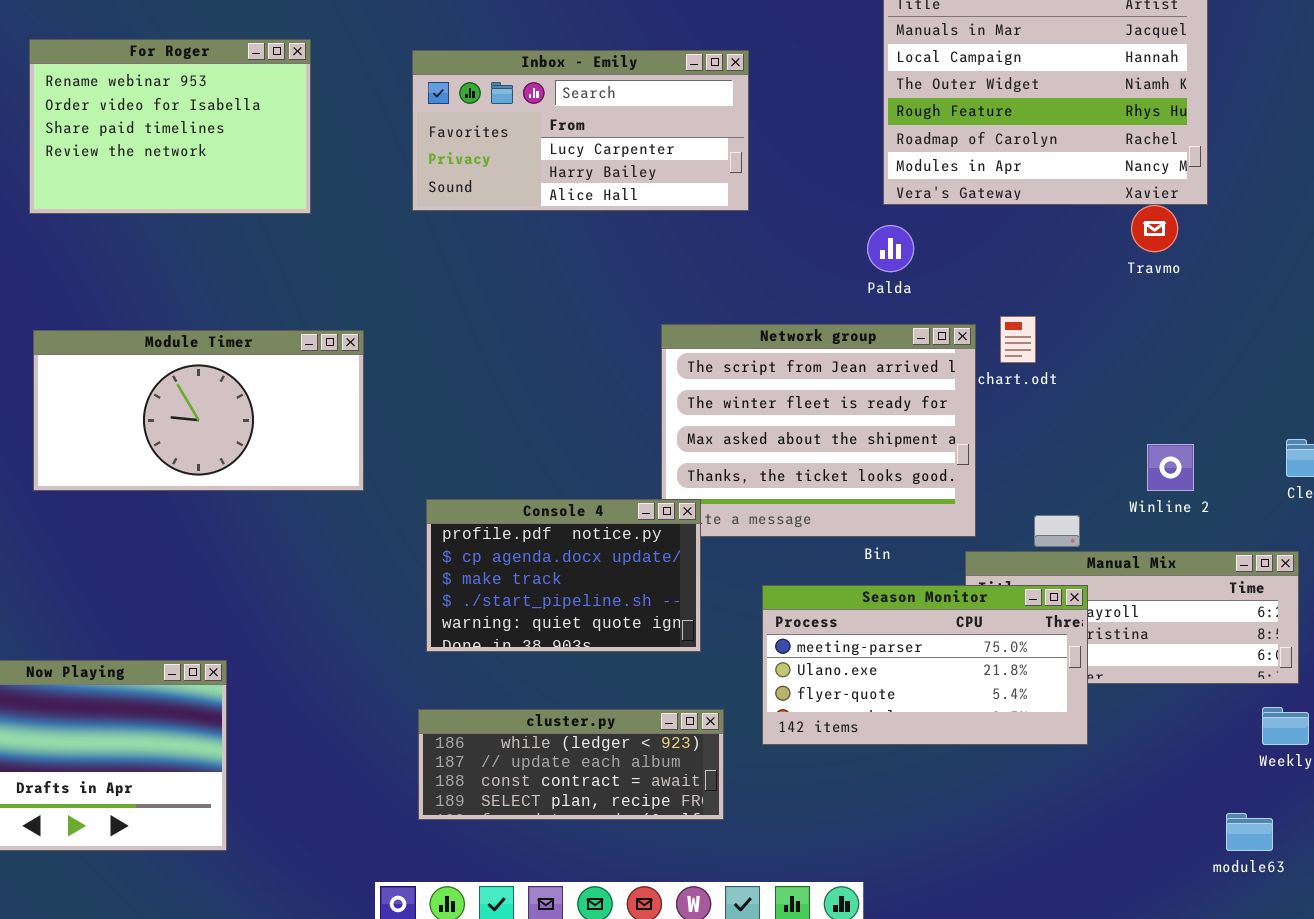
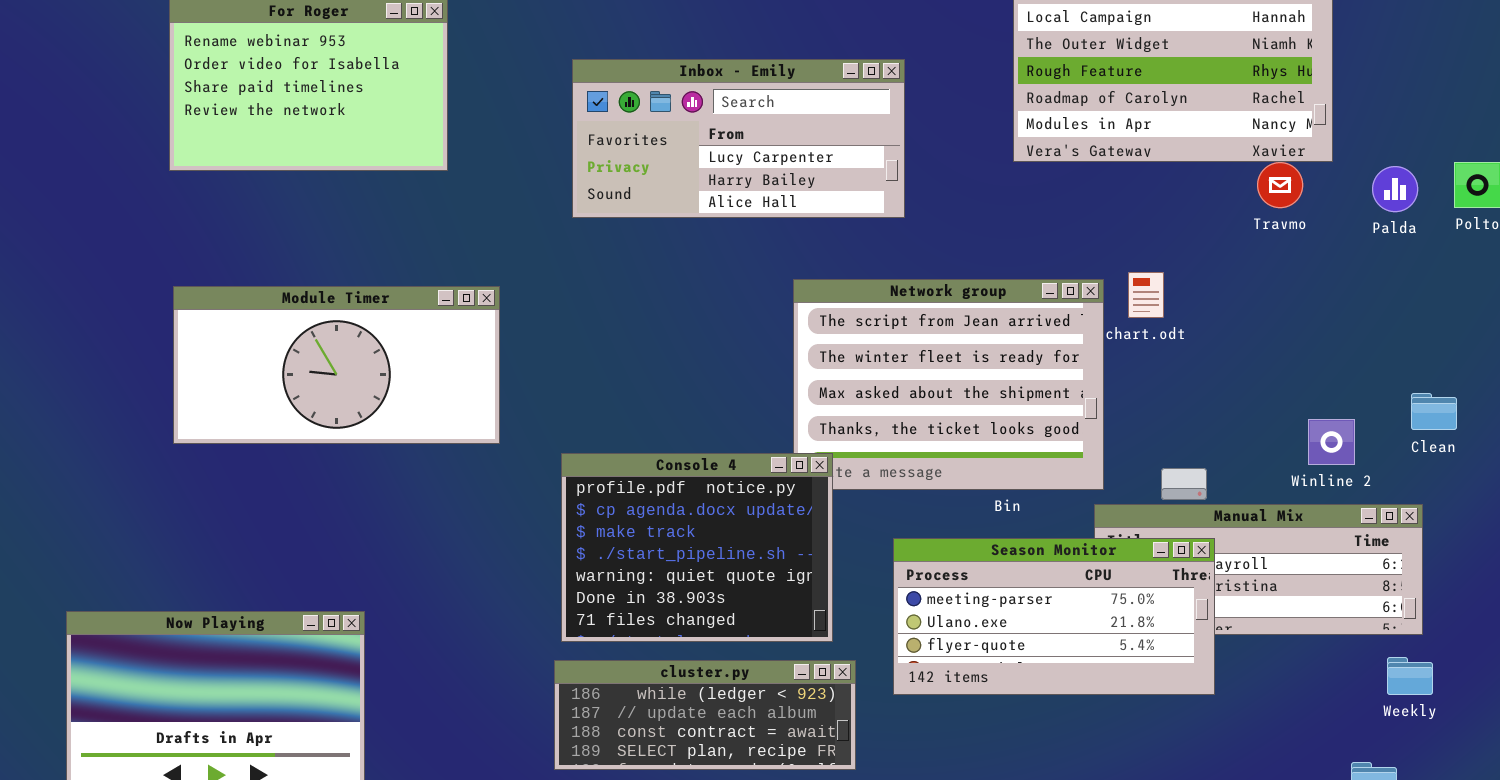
Inbox - Emily: [412,50,749,211] -> [572,59,905,218], moved
Palda: [867,225,914,272] -> [1372,166,1418,212], moved
Winline 2: [1147,444,1194,491] -> [1308,419,1355,465], moved
Console 4: [426,499,701,652] -> [561,453,833,642], resized

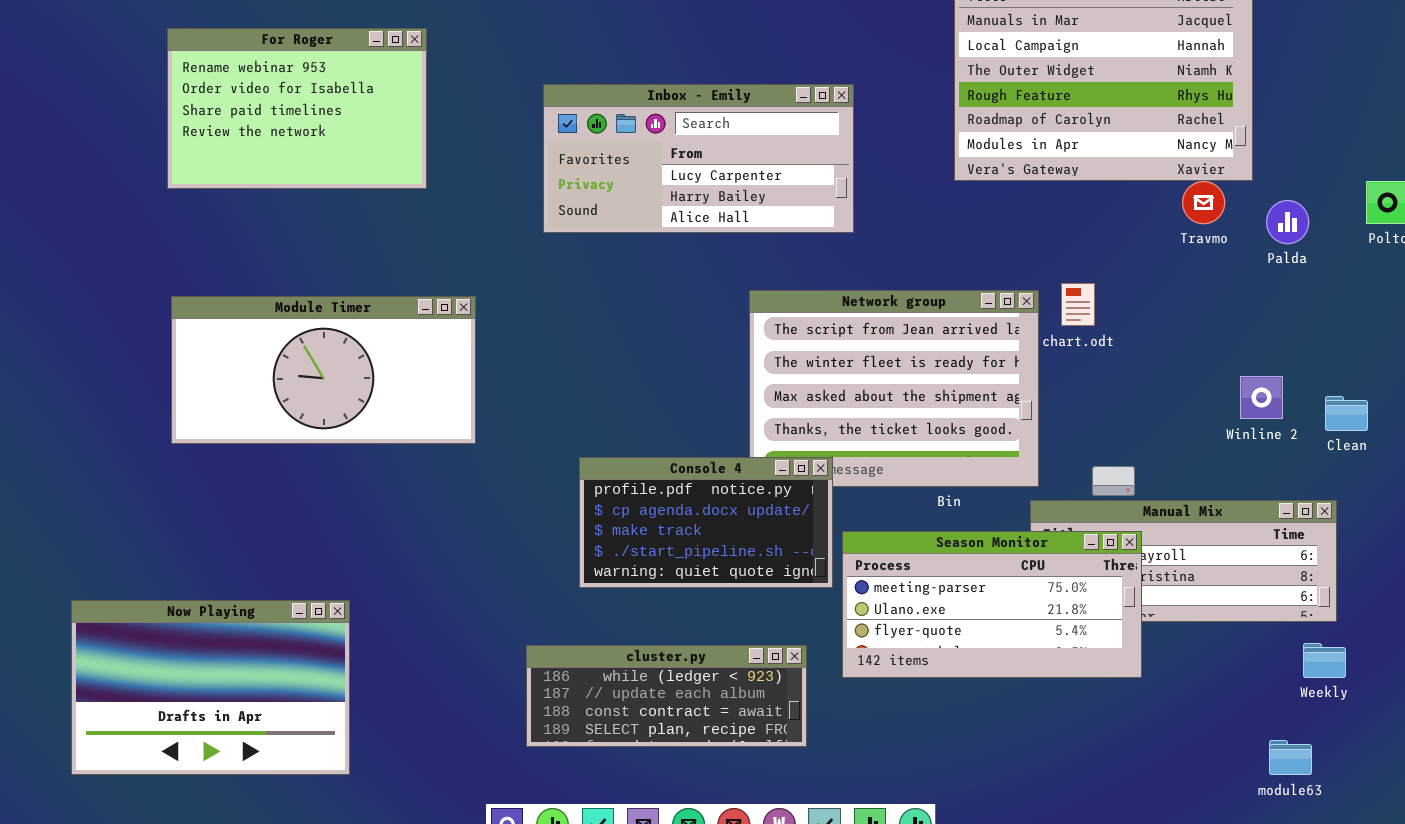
Palda: [1372,166,1418,212] -> [1266,200,1309,244], moved
Winline 2: [1308,419,1355,465] -> [1240,376,1283,419], moved
Console 4: [561,453,833,642] -> [579,457,833,588], moved, resized

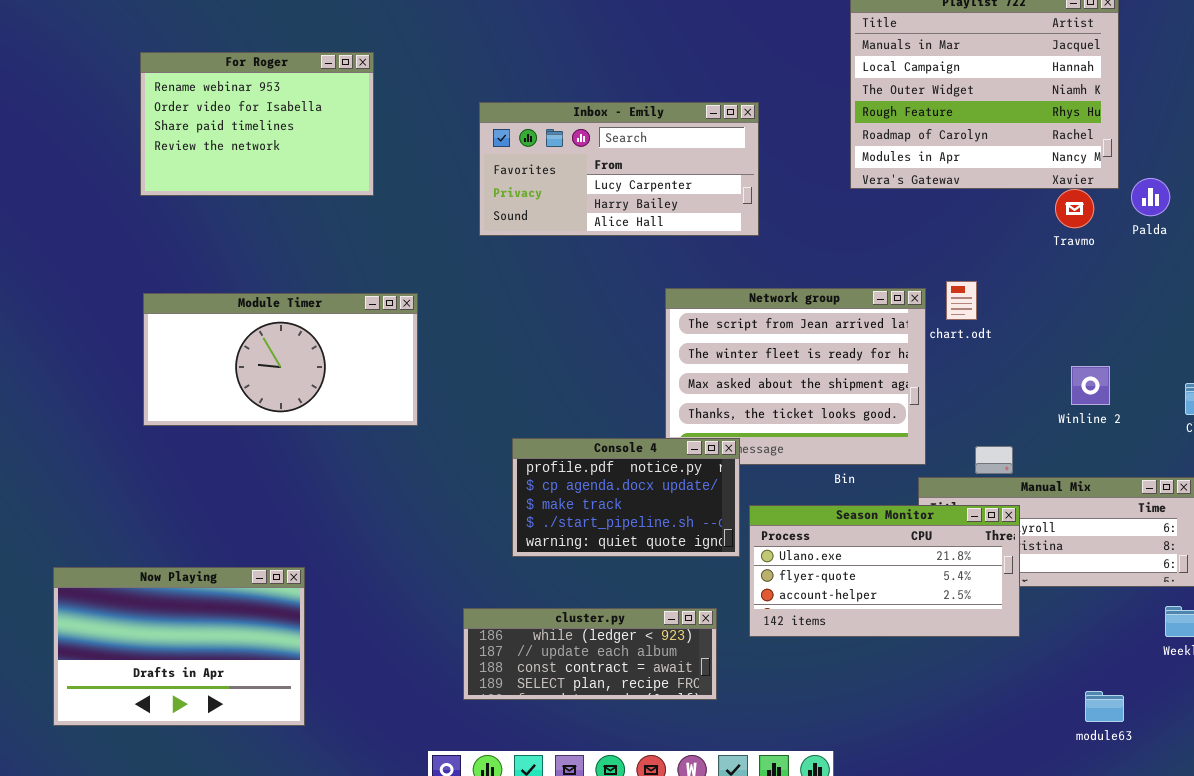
Palda: [1266,200,1309,244] -> [1131,178,1170,216], moved
Winline 2: [1240,376,1283,419] -> [1071,366,1110,405], moved
Season Monitor: [842,531,1142,678] -> [749,505,1020,637], scrolled down 1 row
module63: [1269,740,1312,775] -> [1085,691,1124,722], moved

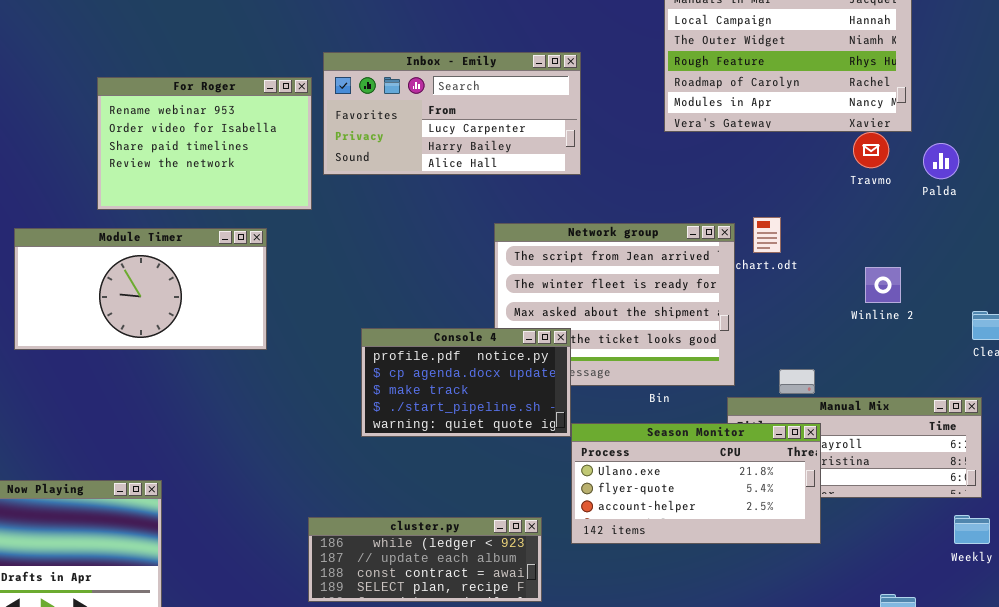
For Roger: [140,52,374,196] -> [97,77,312,210], moved
Palda: [1131,178,1170,216] -> [923,143,959,179], moved
Winline 2: [1071,366,1110,405] -> [865,267,901,303], moved
Console 4: [512,438,740,557] -> [361,328,571,437], moved

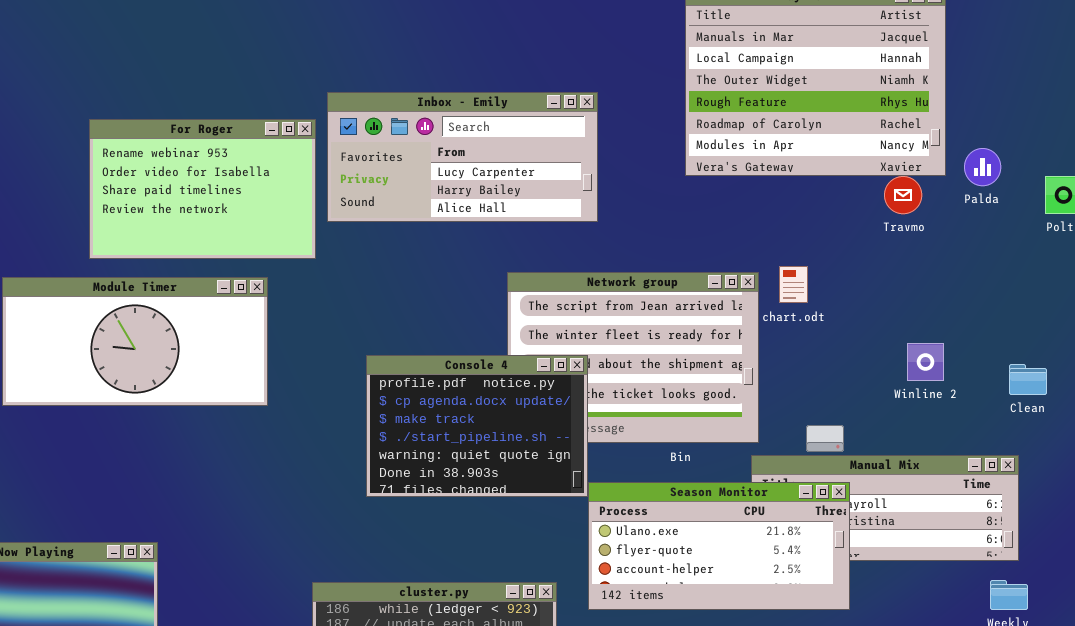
Palda: [923,143,959,179] -> [964,148,1001,186], moved
Winline 2: [865,267,901,303] -> [907,343,944,381], moved
Console 4: [361,328,571,437] -> [366,355,588,497], resized

